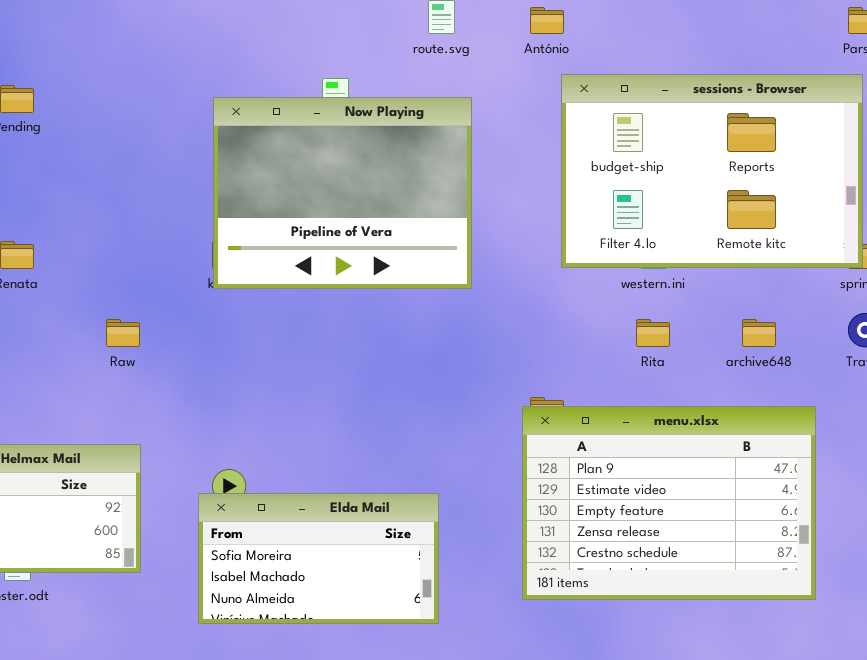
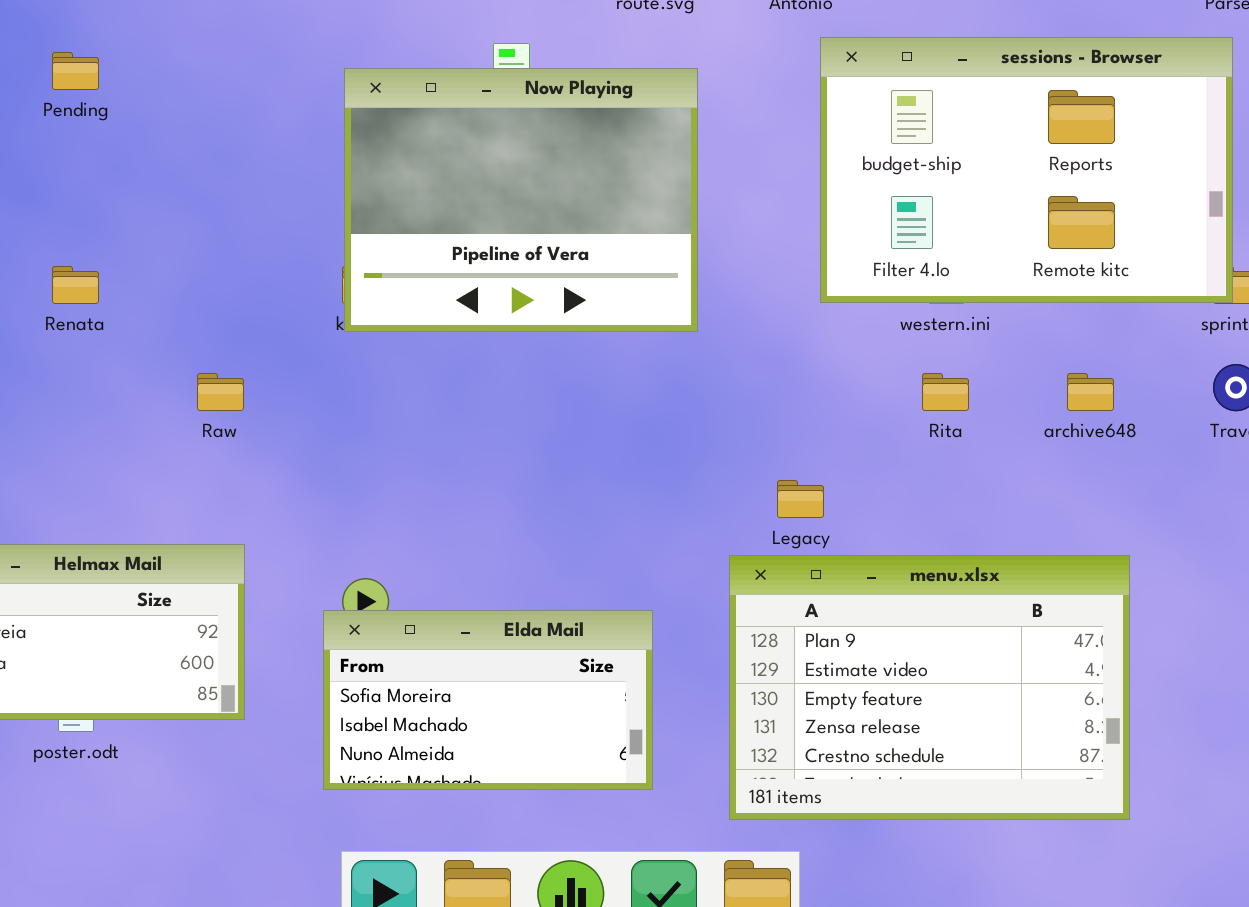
menu.xlsx: [522,406,816,600] -> [729,555,1130,820], moved

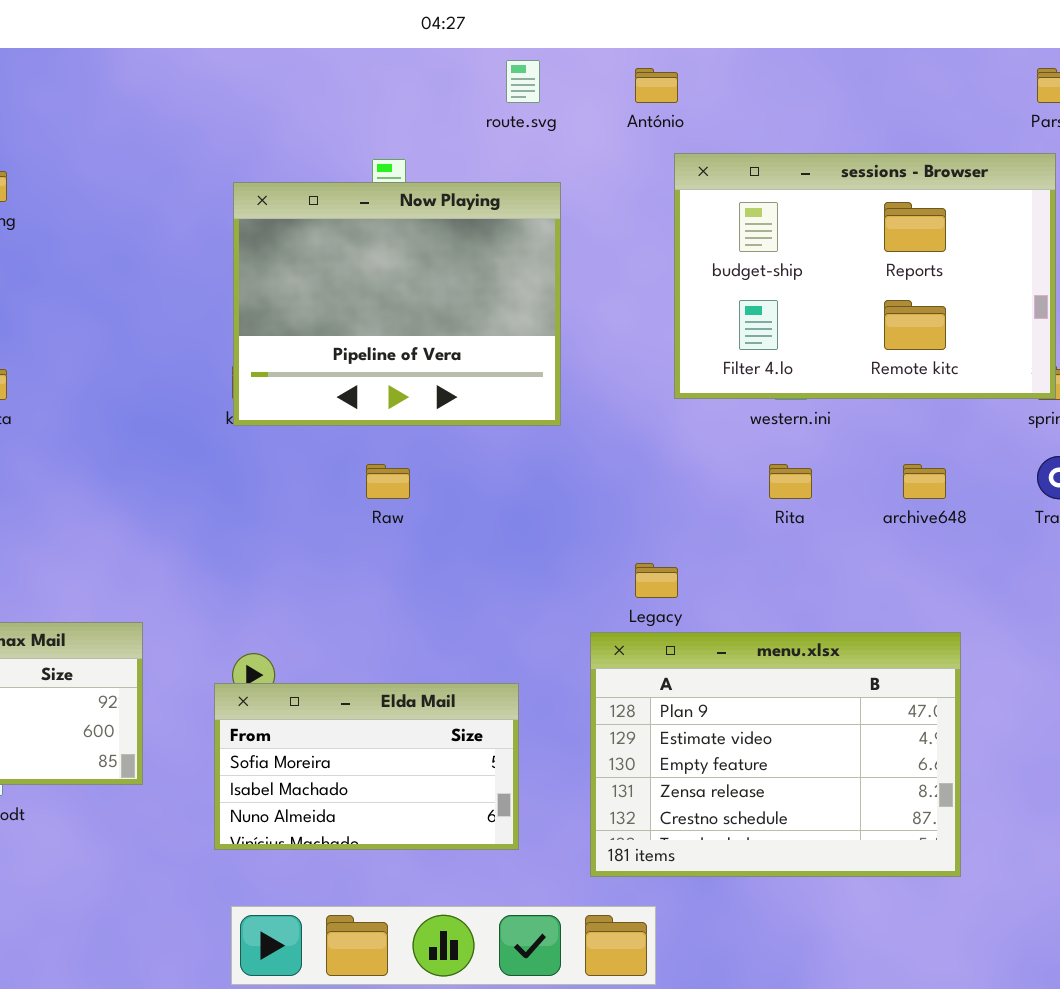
Raw: [197,373,244,411] -> [366,464,410,499], moved

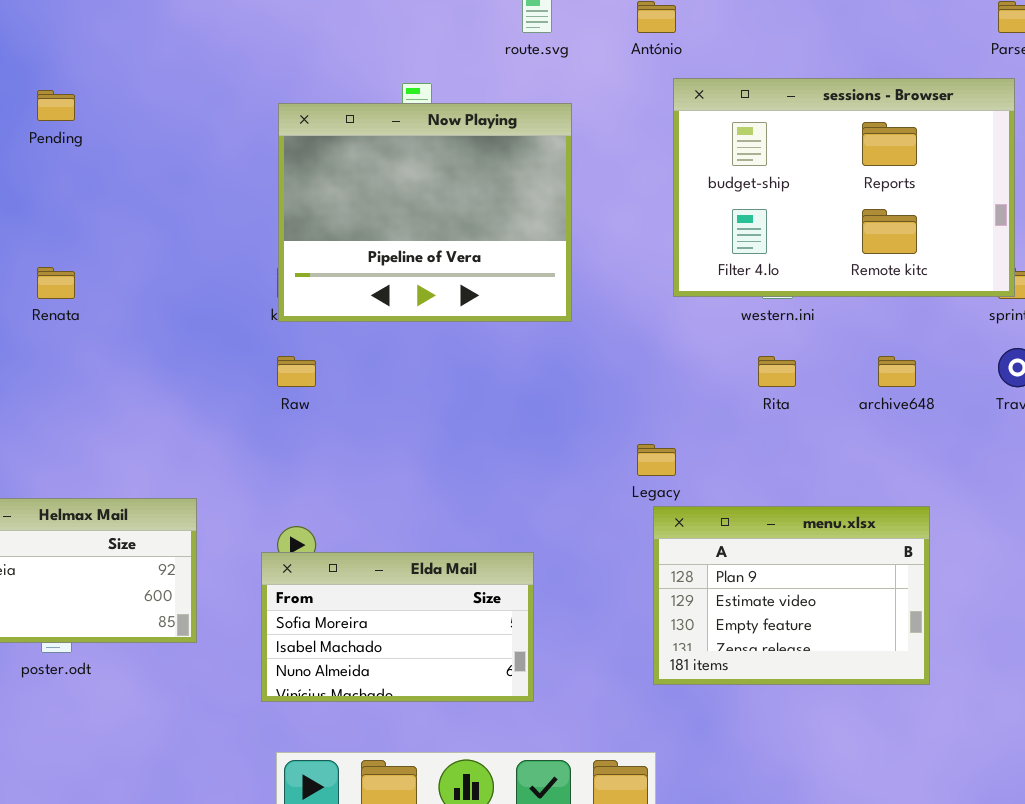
Raw: [366,464,410,499] -> [277,356,316,387], moved
menu.xlsx: [590,632,961,877] -> [653,506,930,685], resized

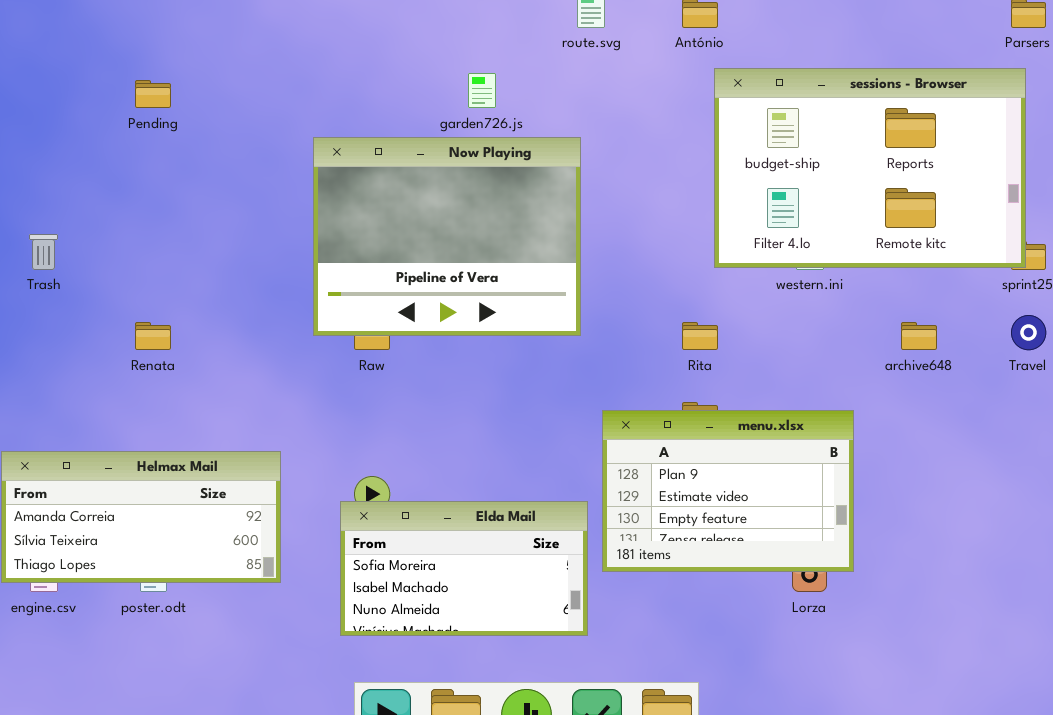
Now Playing: [278,103,572,322] -> [313,137,581,336], moved
Renata: [37,267,75,299] -> [135,322,171,350], moved
Rita: [758,356,796,387] -> [682,322,718,350], moved
menu.xlsx: [653,506,930,685] -> [602,410,854,572], moved

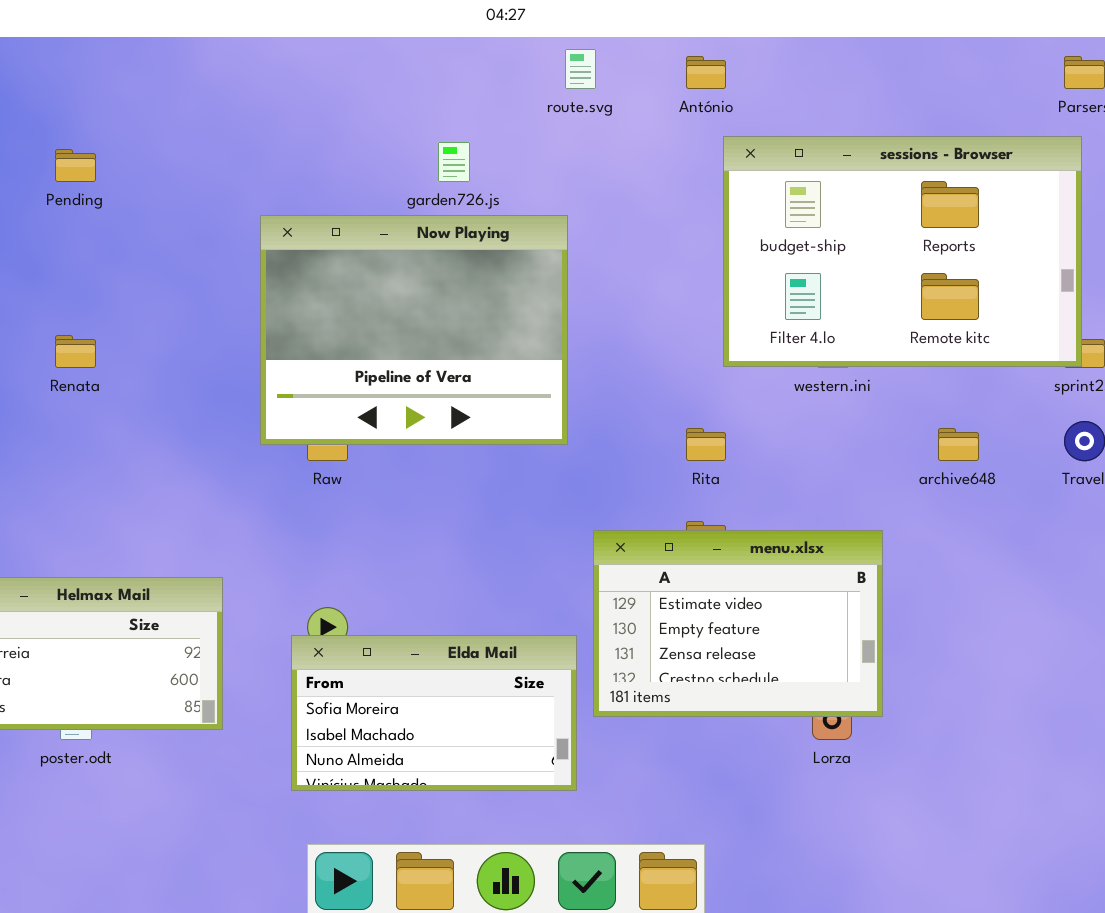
Renata: [135,322,171,350] -> [55,335,96,368], moved
menu.xlsx: [602,410,854,572] -> [593,530,883,717], scrolled down 1 row

